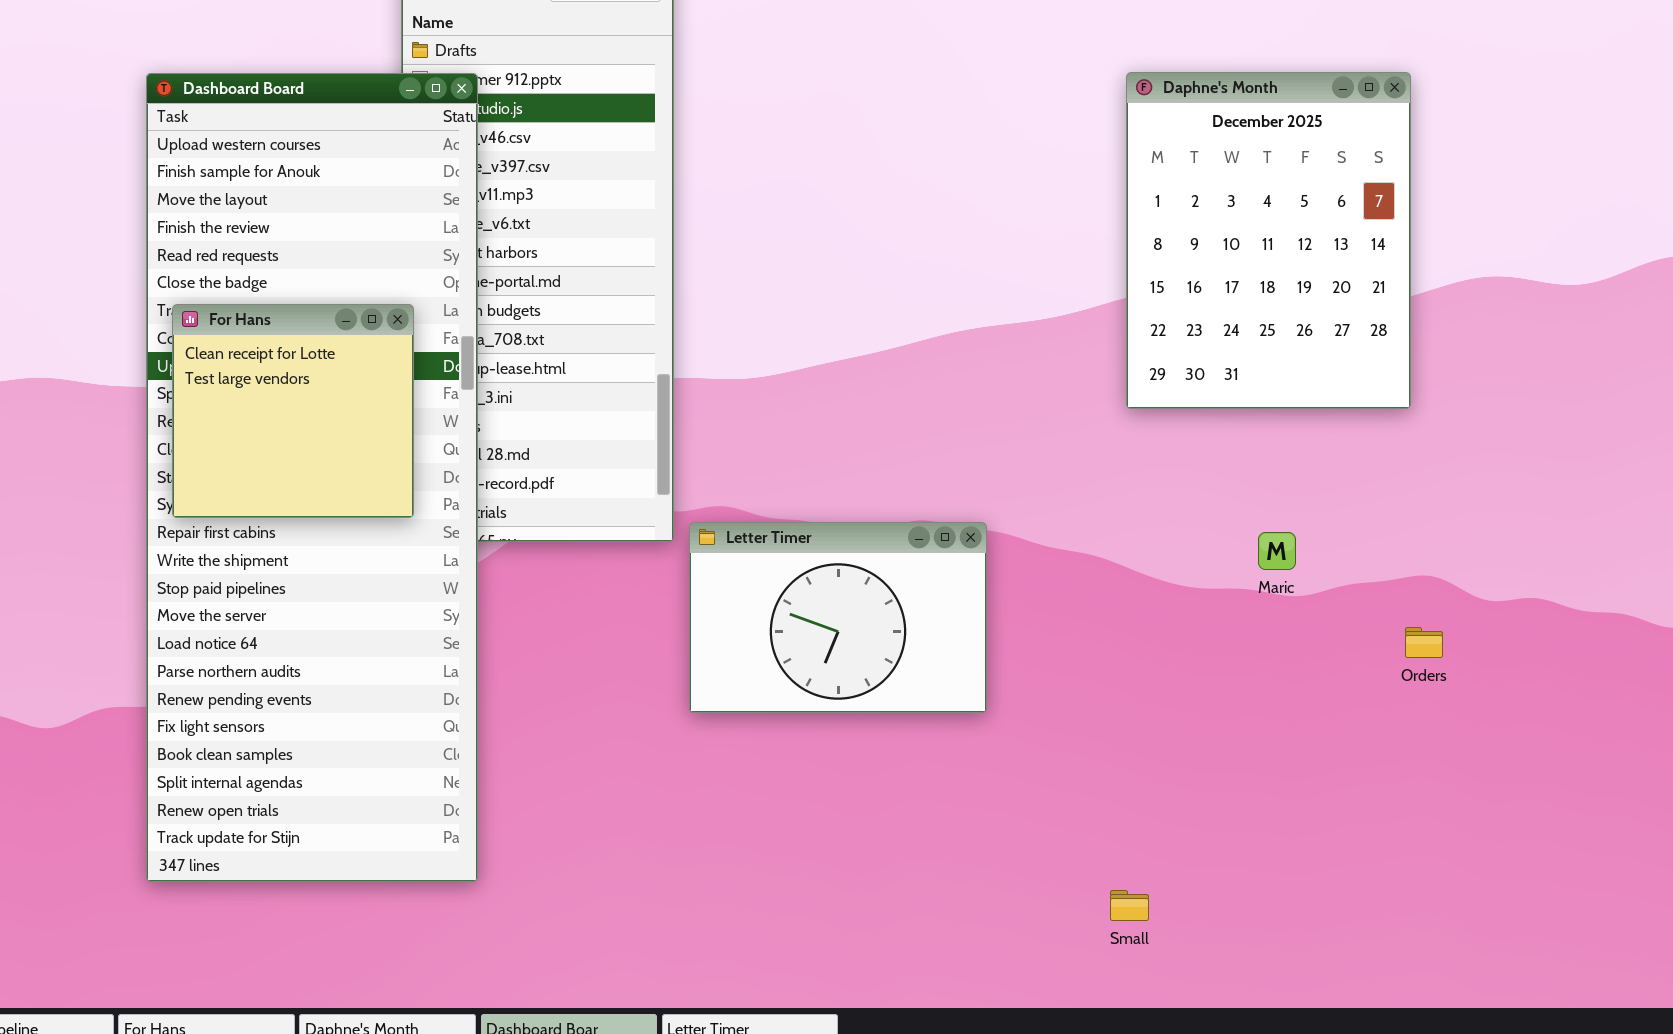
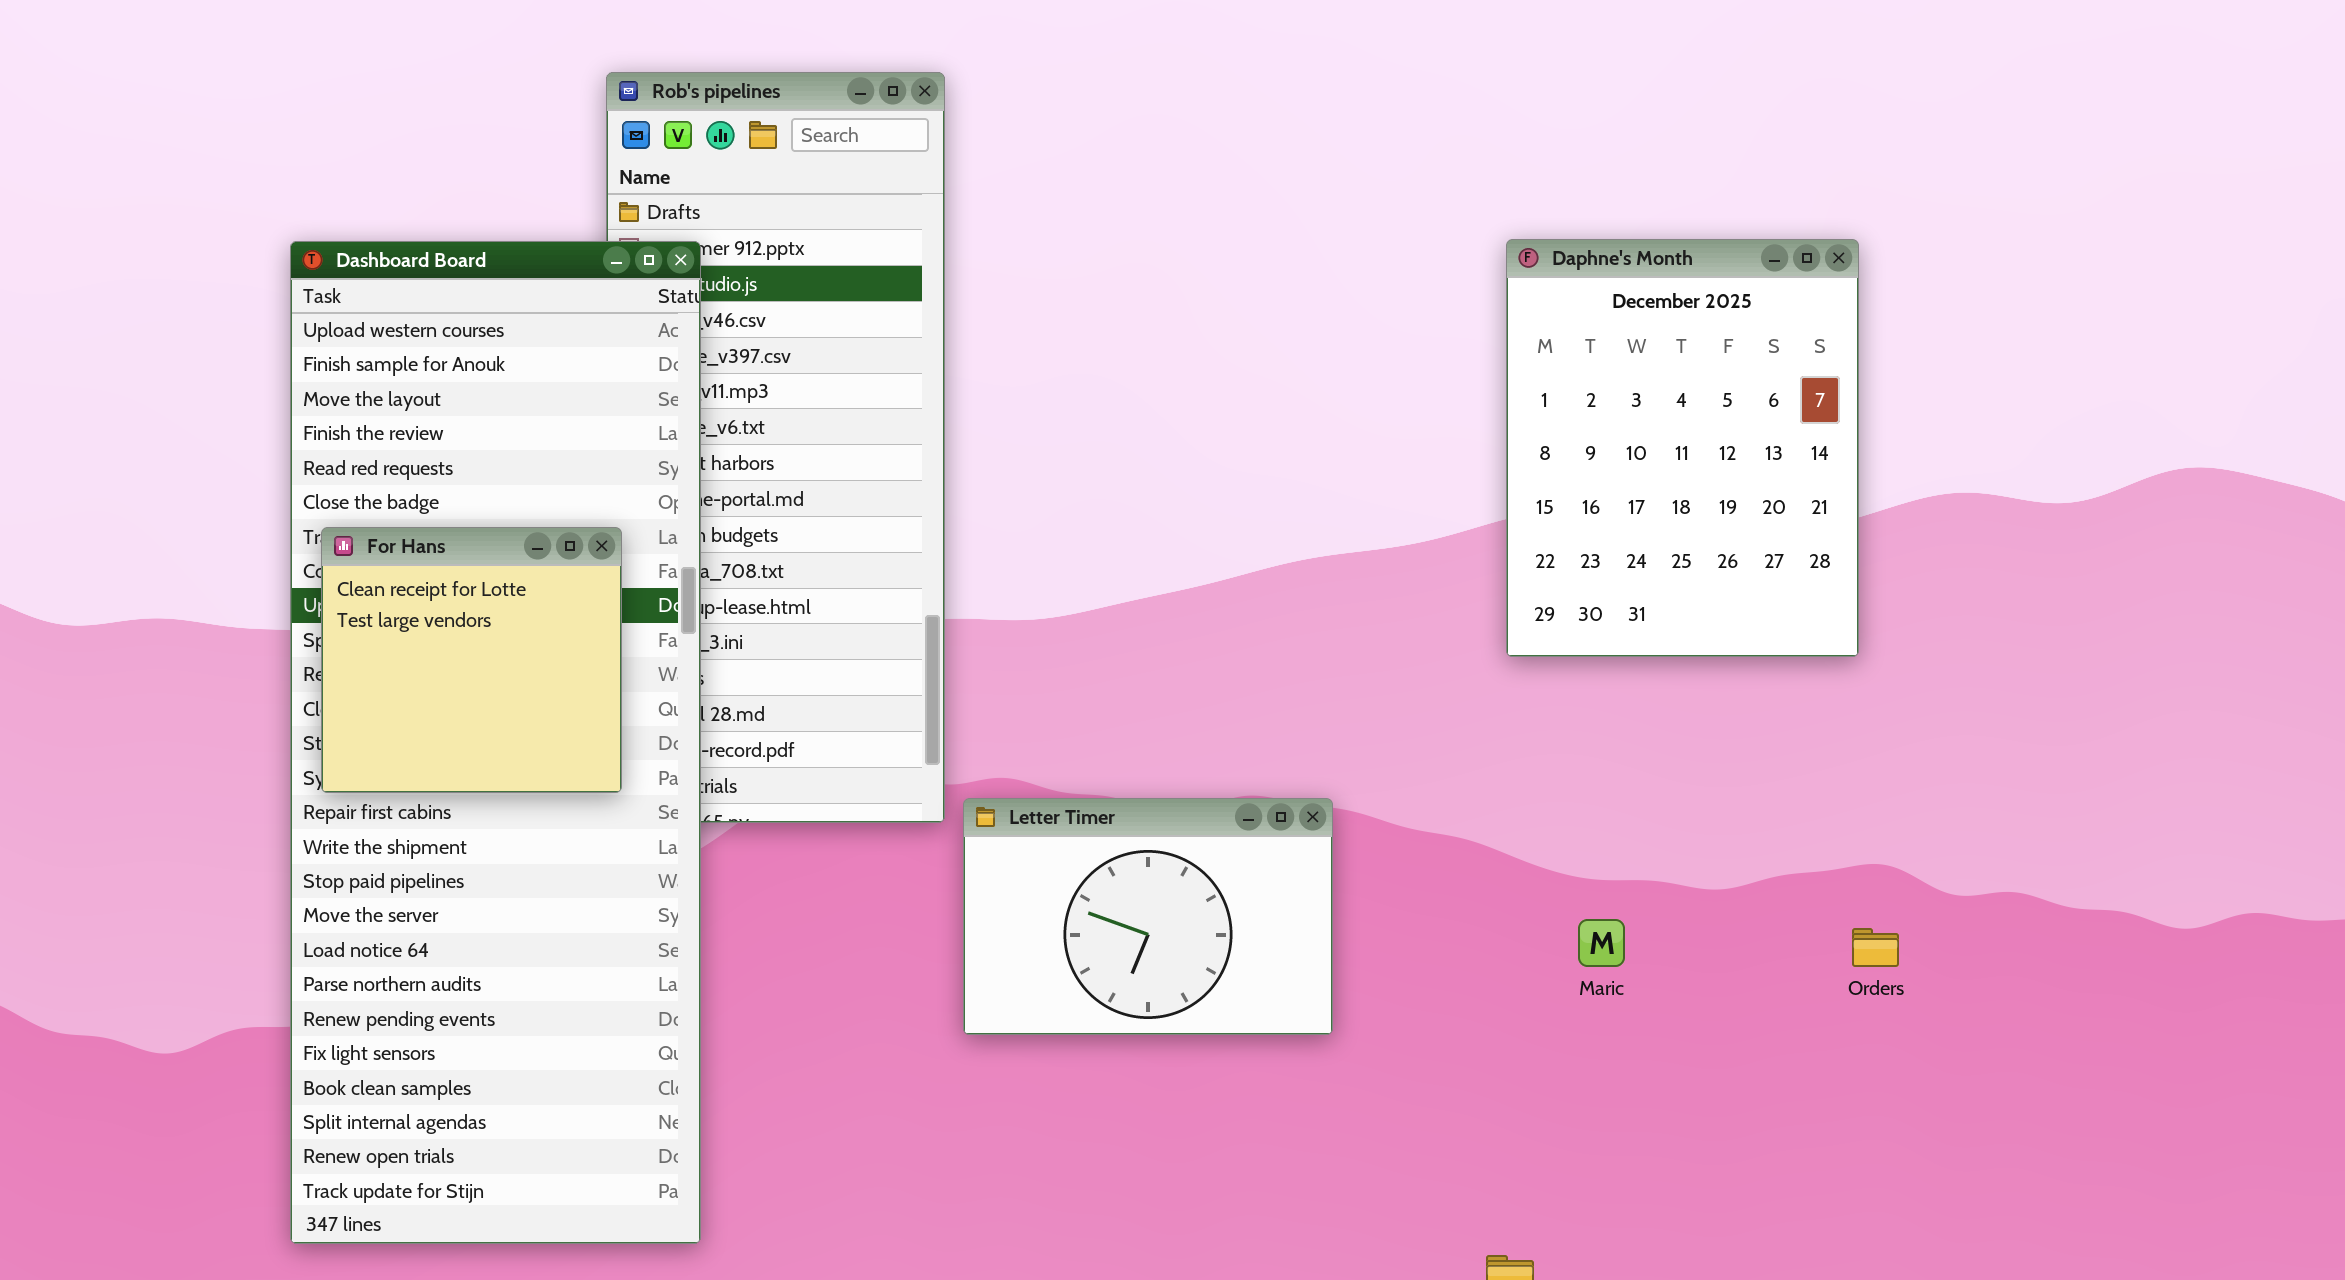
Maric: [1258,532,1296,570] -> [1578,919,1625,967], moved

